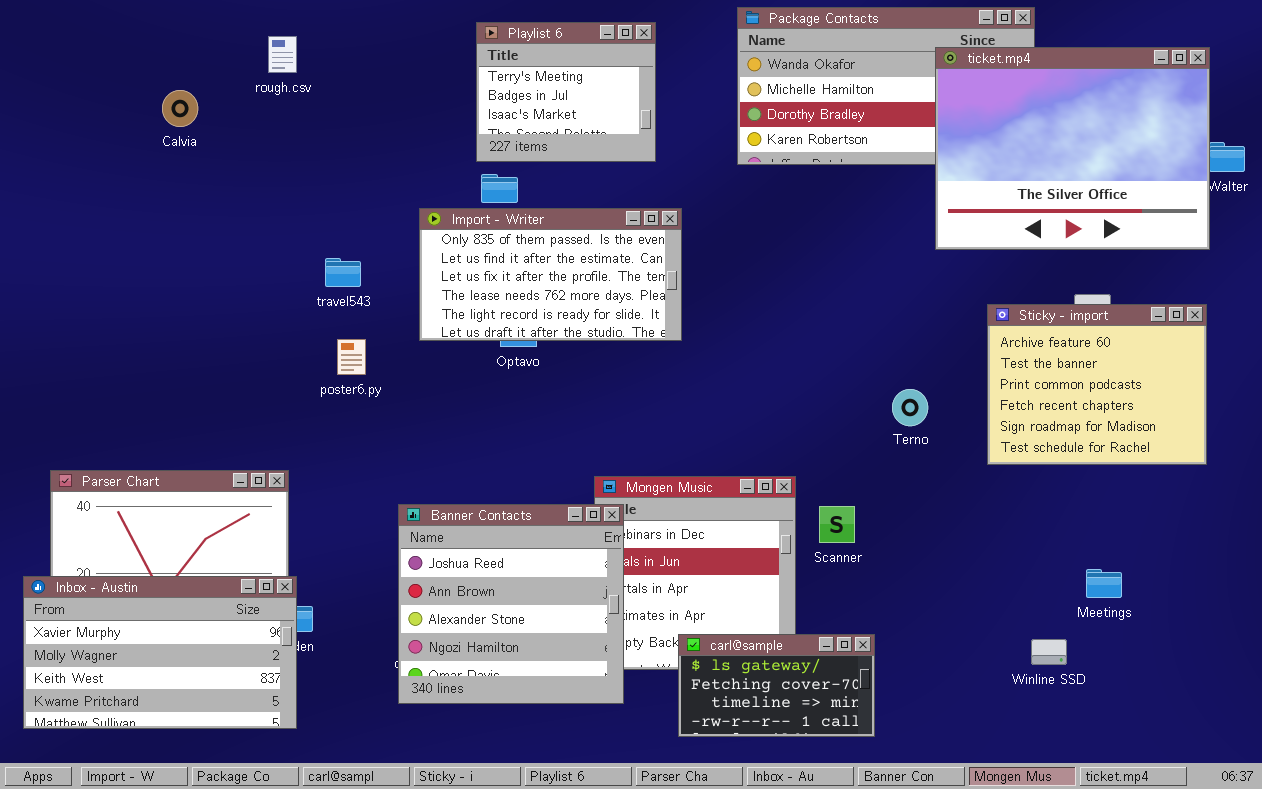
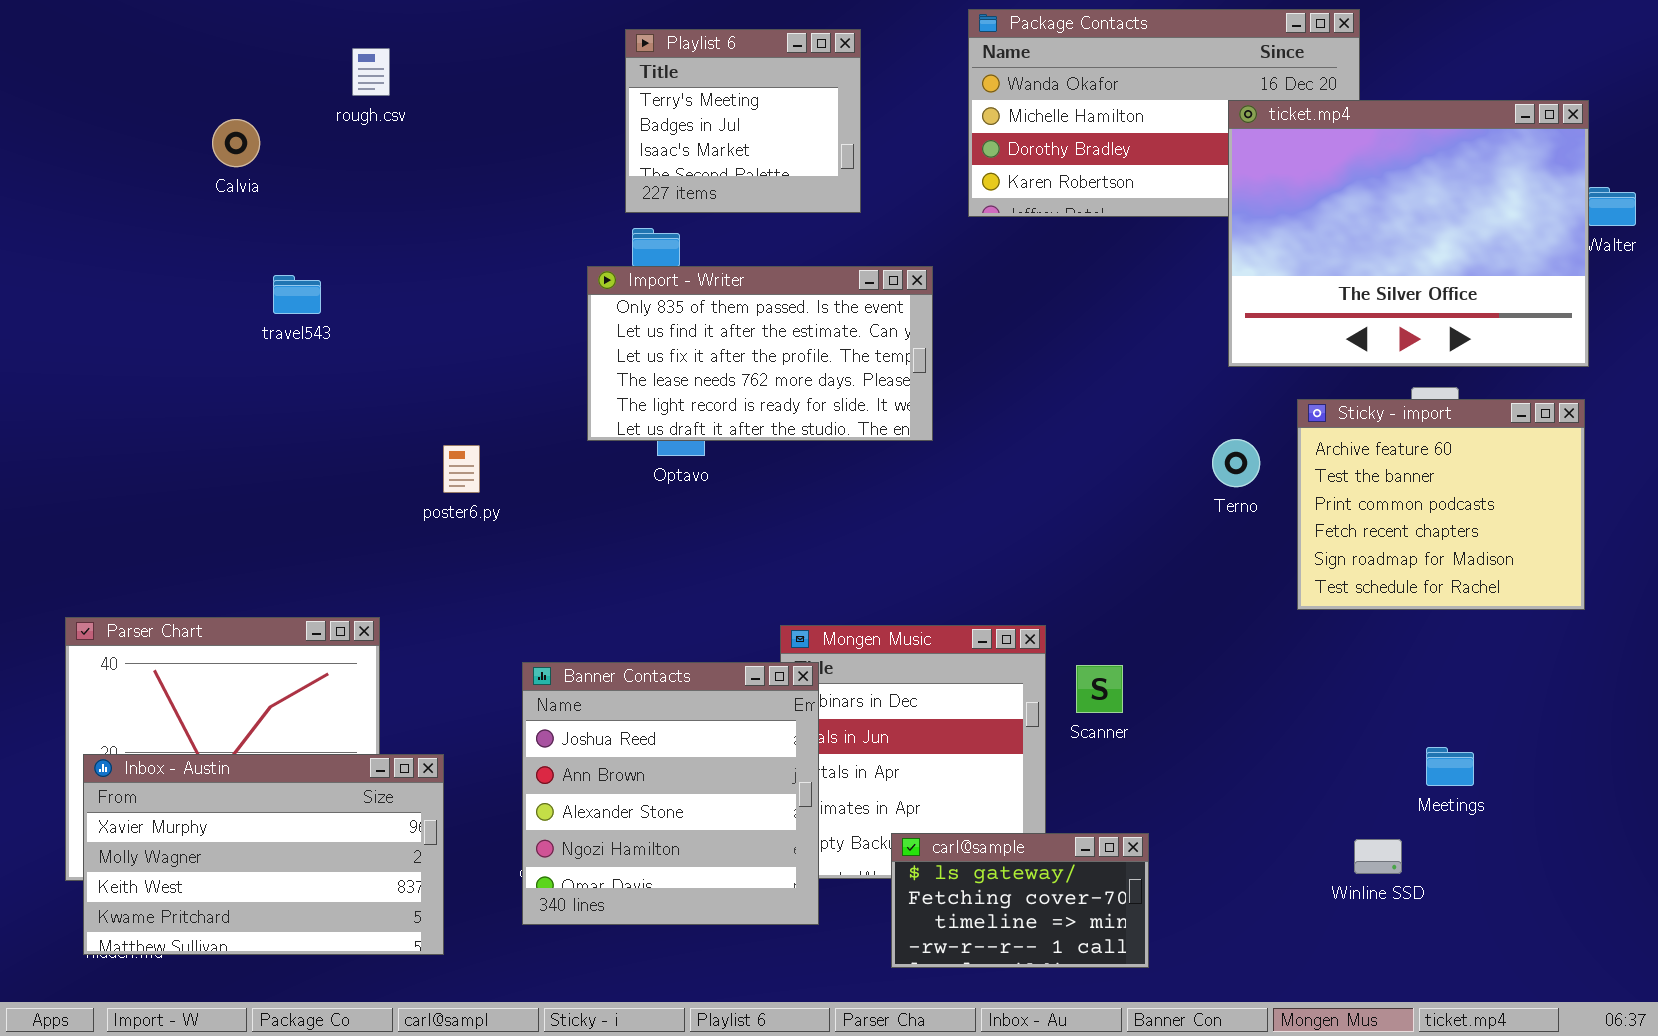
ticket.mp4: [935,47,1210,250] -> [1228,100,1589,367], moved
Import - Writer: [419,208,682,341] -> [587,266,933,441], moved
travel543: [325,258,361,287] -> [273,275,321,314], moved
Terno: [892,389,928,426] -> [1212,439,1260,487], moved
Inbox - Austin: [23,576,297,729] -> [83,754,444,955], moved

